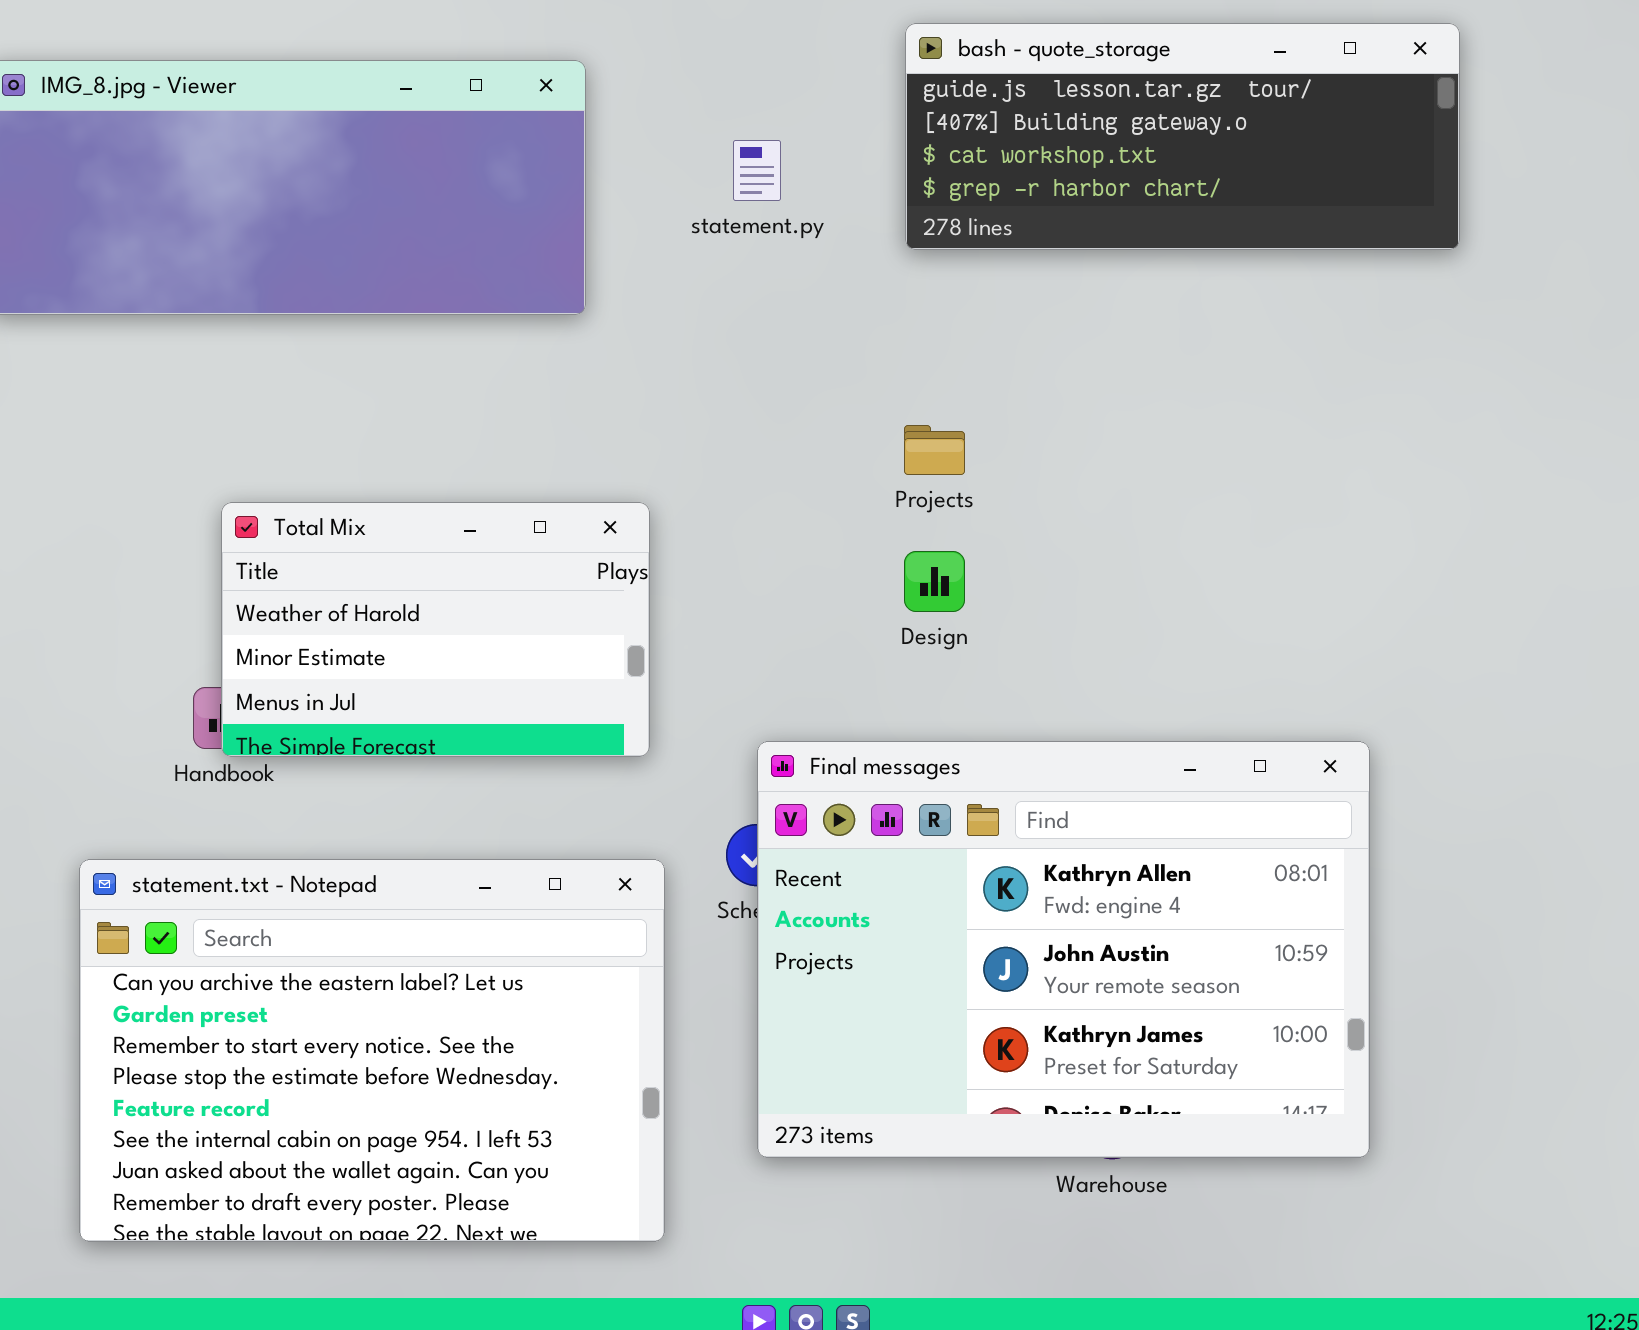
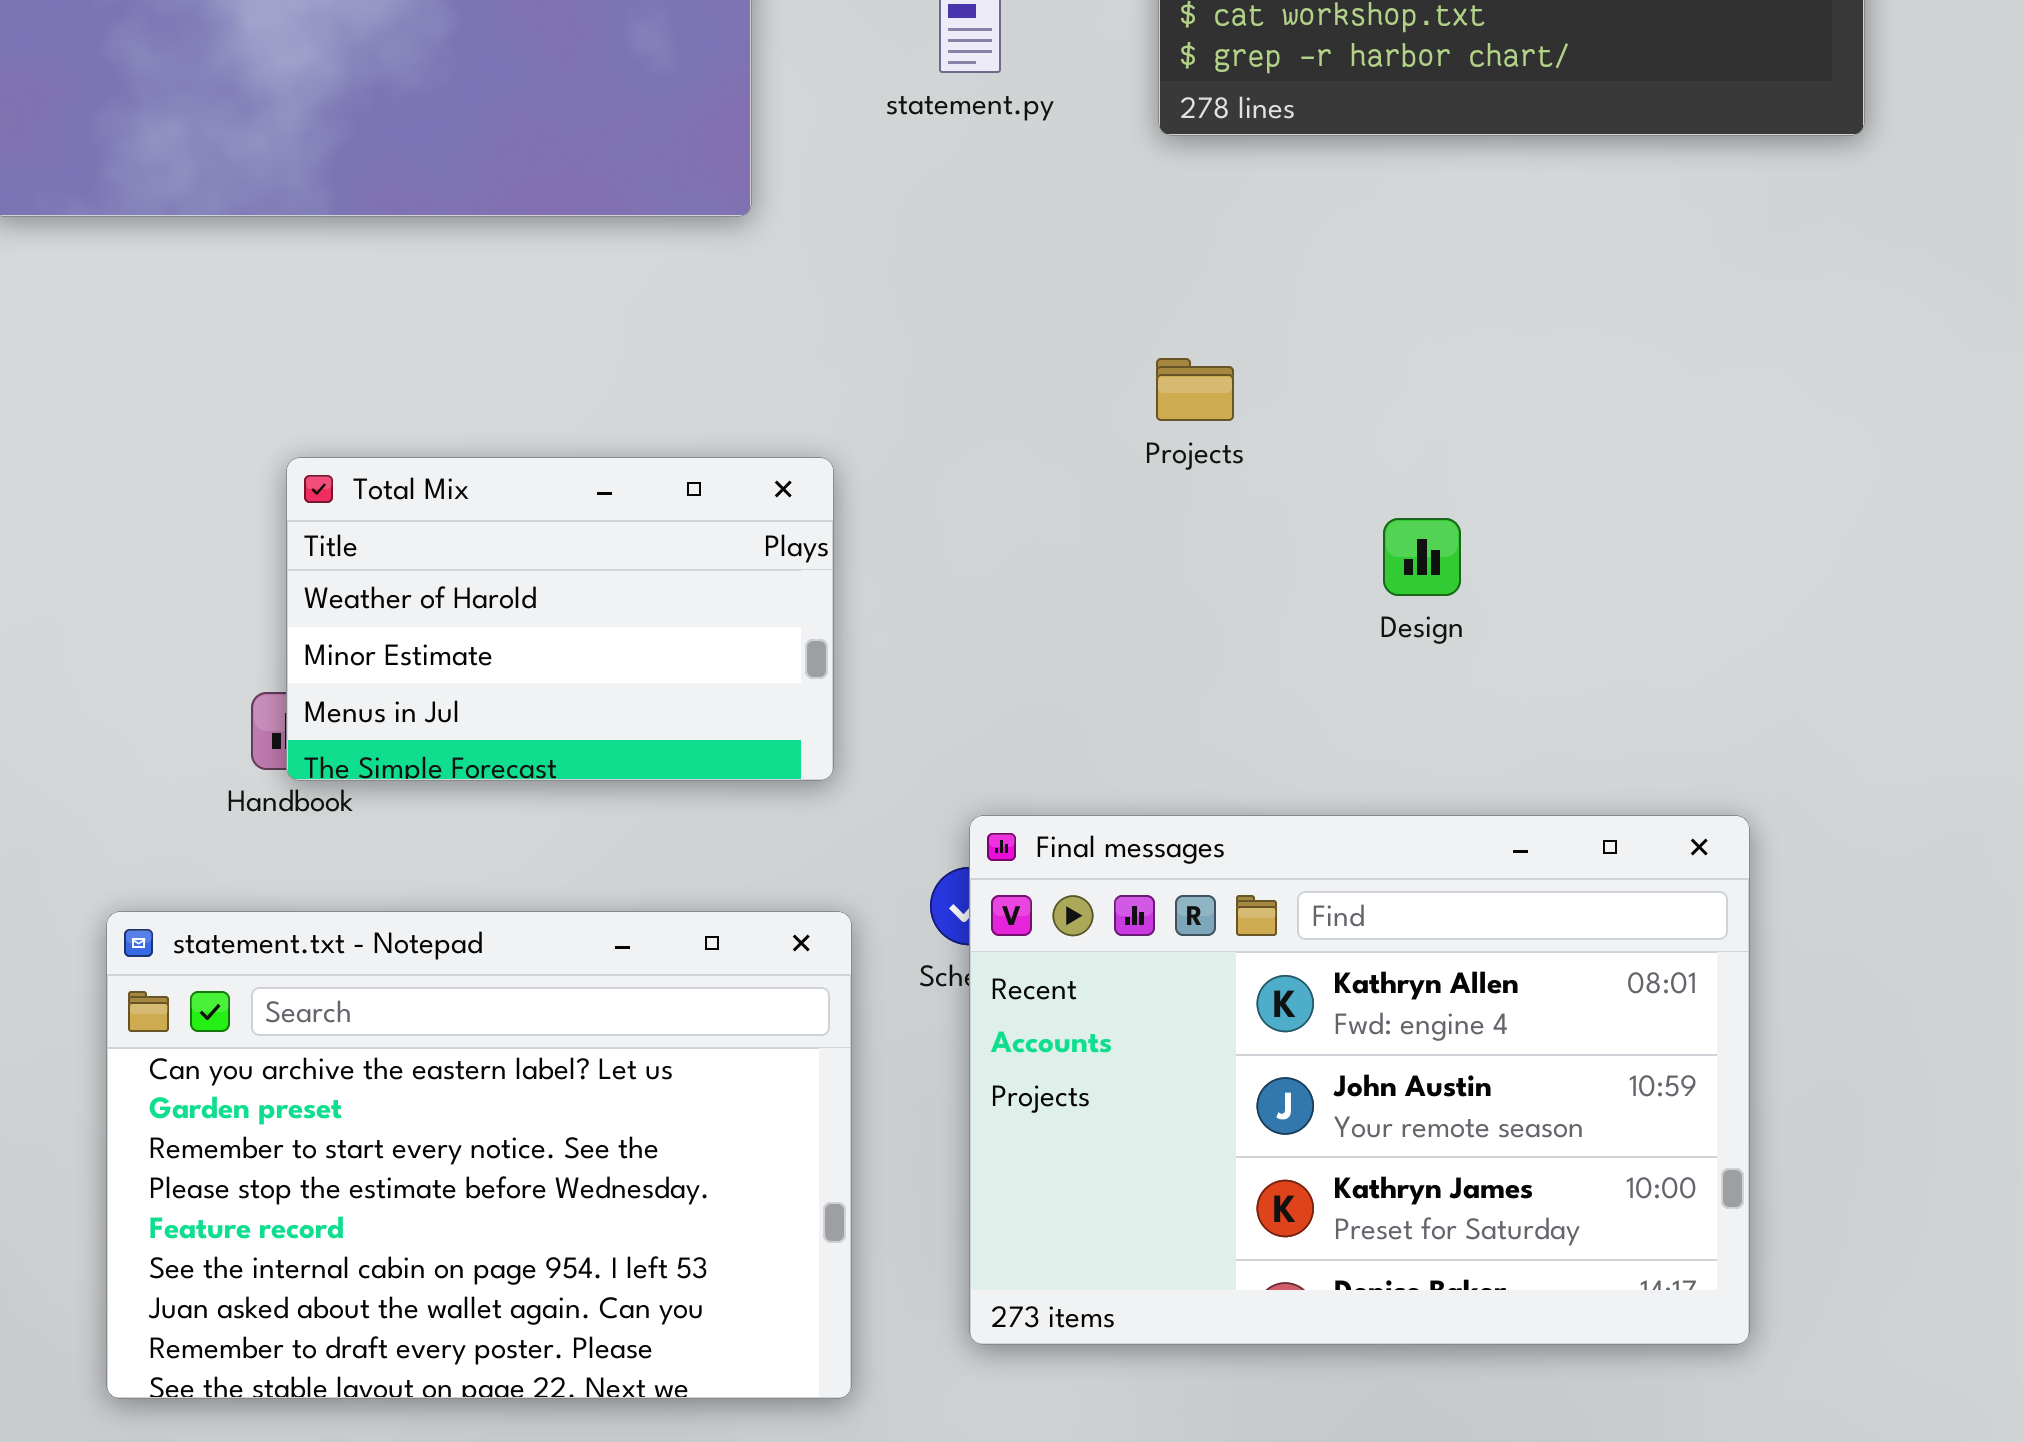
Design: [904,551,965,612] -> [1383,518,1461,596], moved
Final messages: [757,741,1370,1158] -> [969,815,1750,1345], moved

